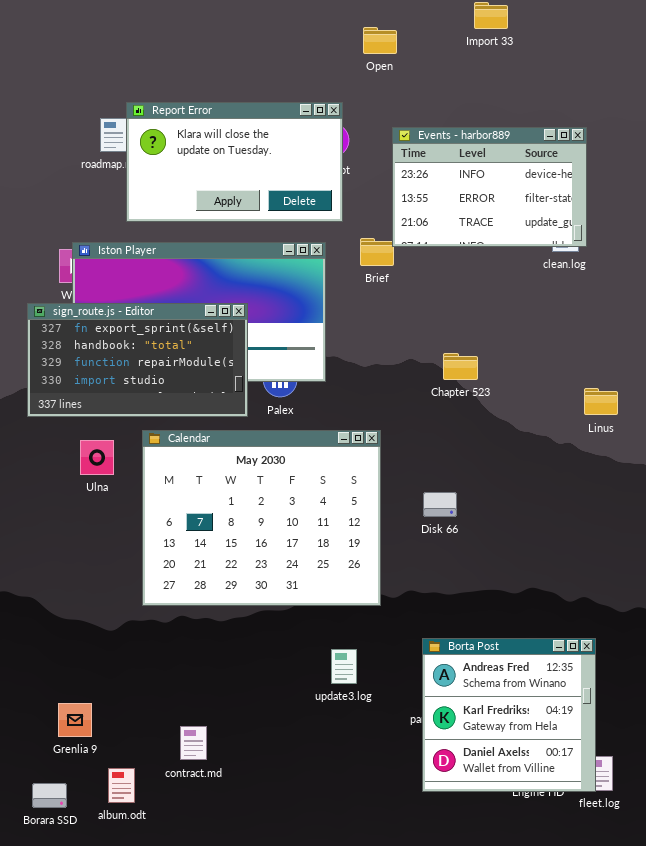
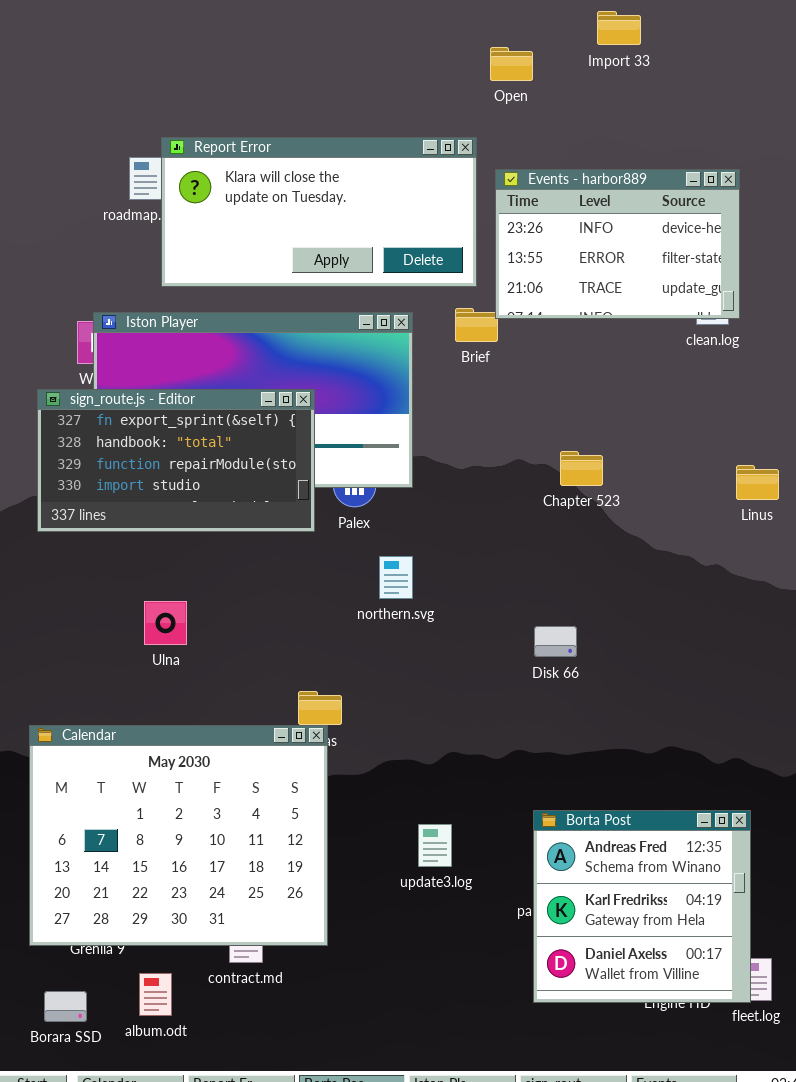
Open: [363,27,397,54] -> [490,47,533,81], moved
Report Error: [126,102,343,222] -> [161,137,477,287], resized
Linus: [584,388,618,415] -> [736,465,779,500], moved
Calendar: [142,430,381,606] -> [29,725,328,946], moved
Ulna: [80,440,114,475] -> [144,601,187,645], moved

